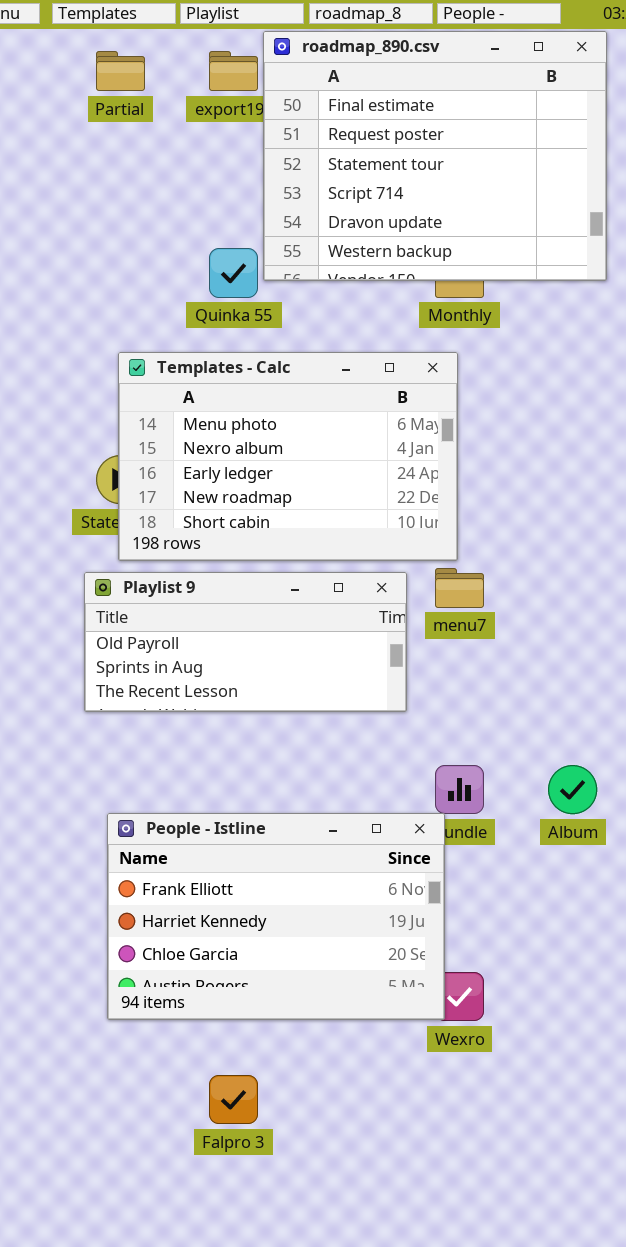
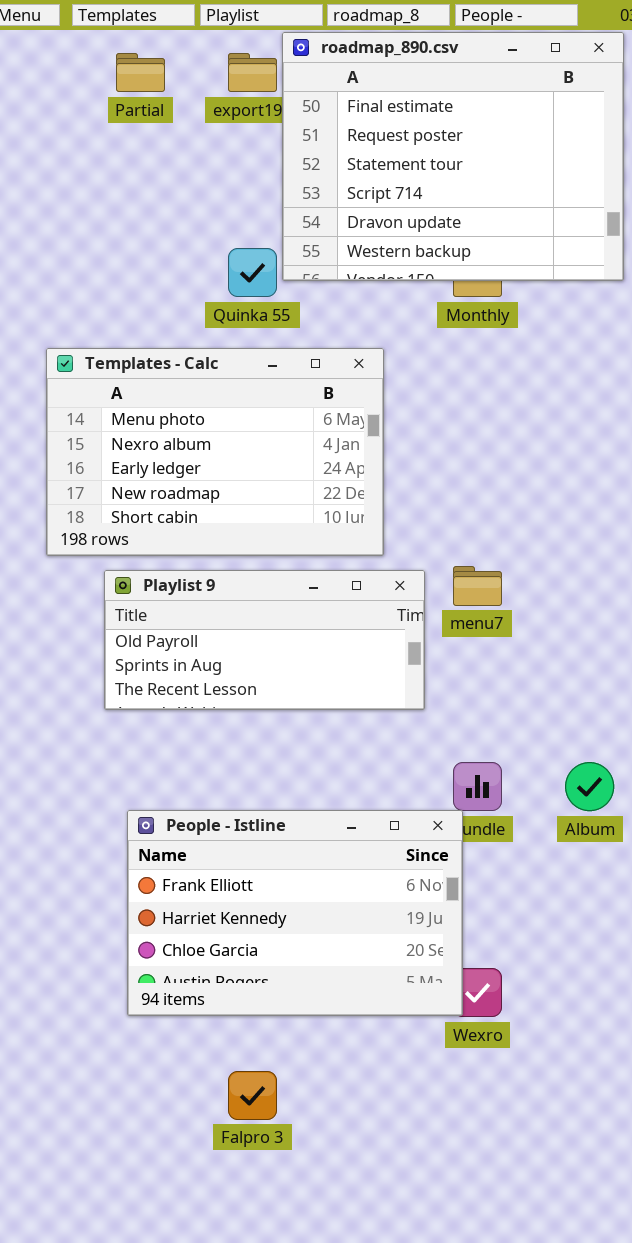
Templates - Calc: [118,352,458,561] -> [46,348,384,556], moved

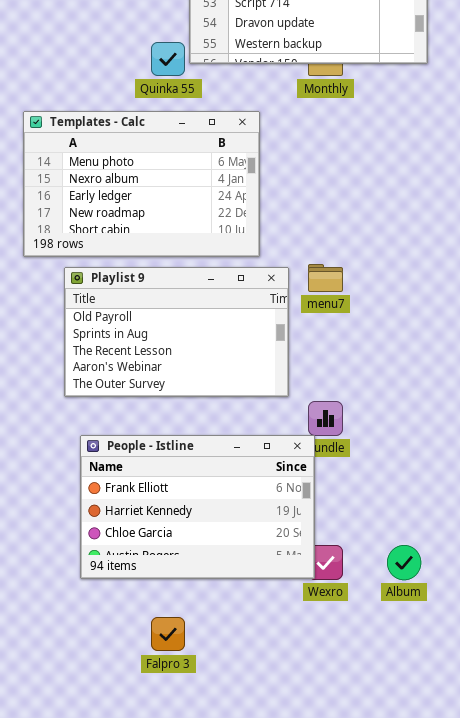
Playlist 9: [104,570,425,710] -> [64,267,289,397], resized
Album: [565,762,614,811] -> [387,545,421,580], moved

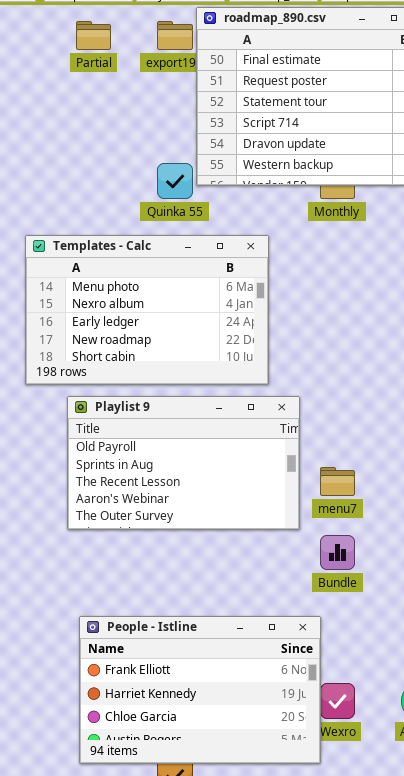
menu7: [308,264,343,292] -> [320,467,355,496], moved
People - Istline: [80,435,315,579] -> [79,616,321,764], moved

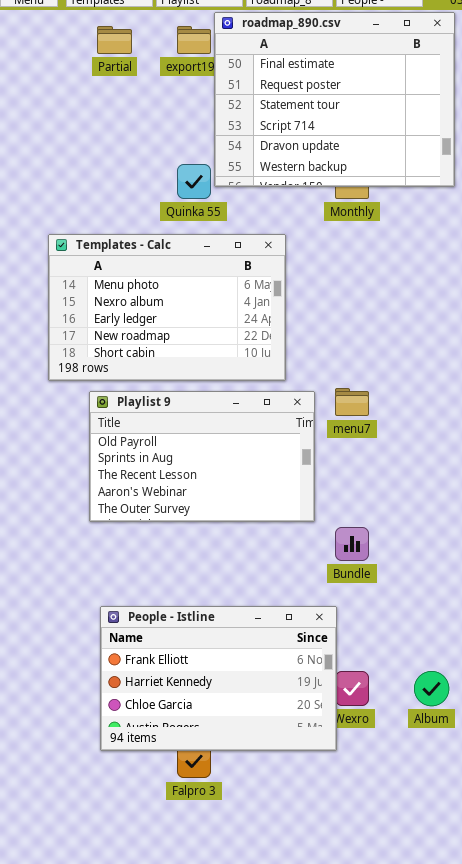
menu7: [320,467,355,496] -> [335,388,369,416], moved

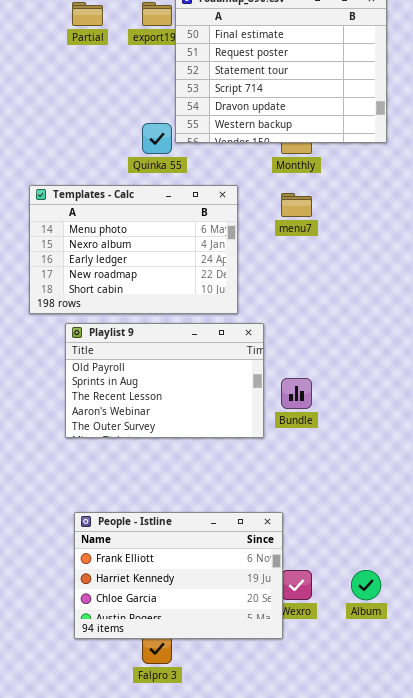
menu7: [335,388,369,416] -> [281,193,312,217], moved
Bundle: [335,527,369,561] -> [281,378,312,409], moved

